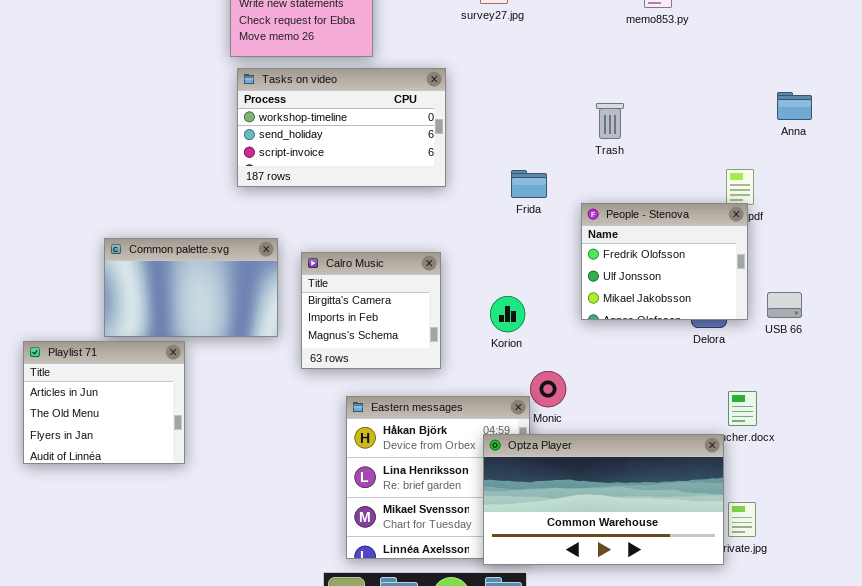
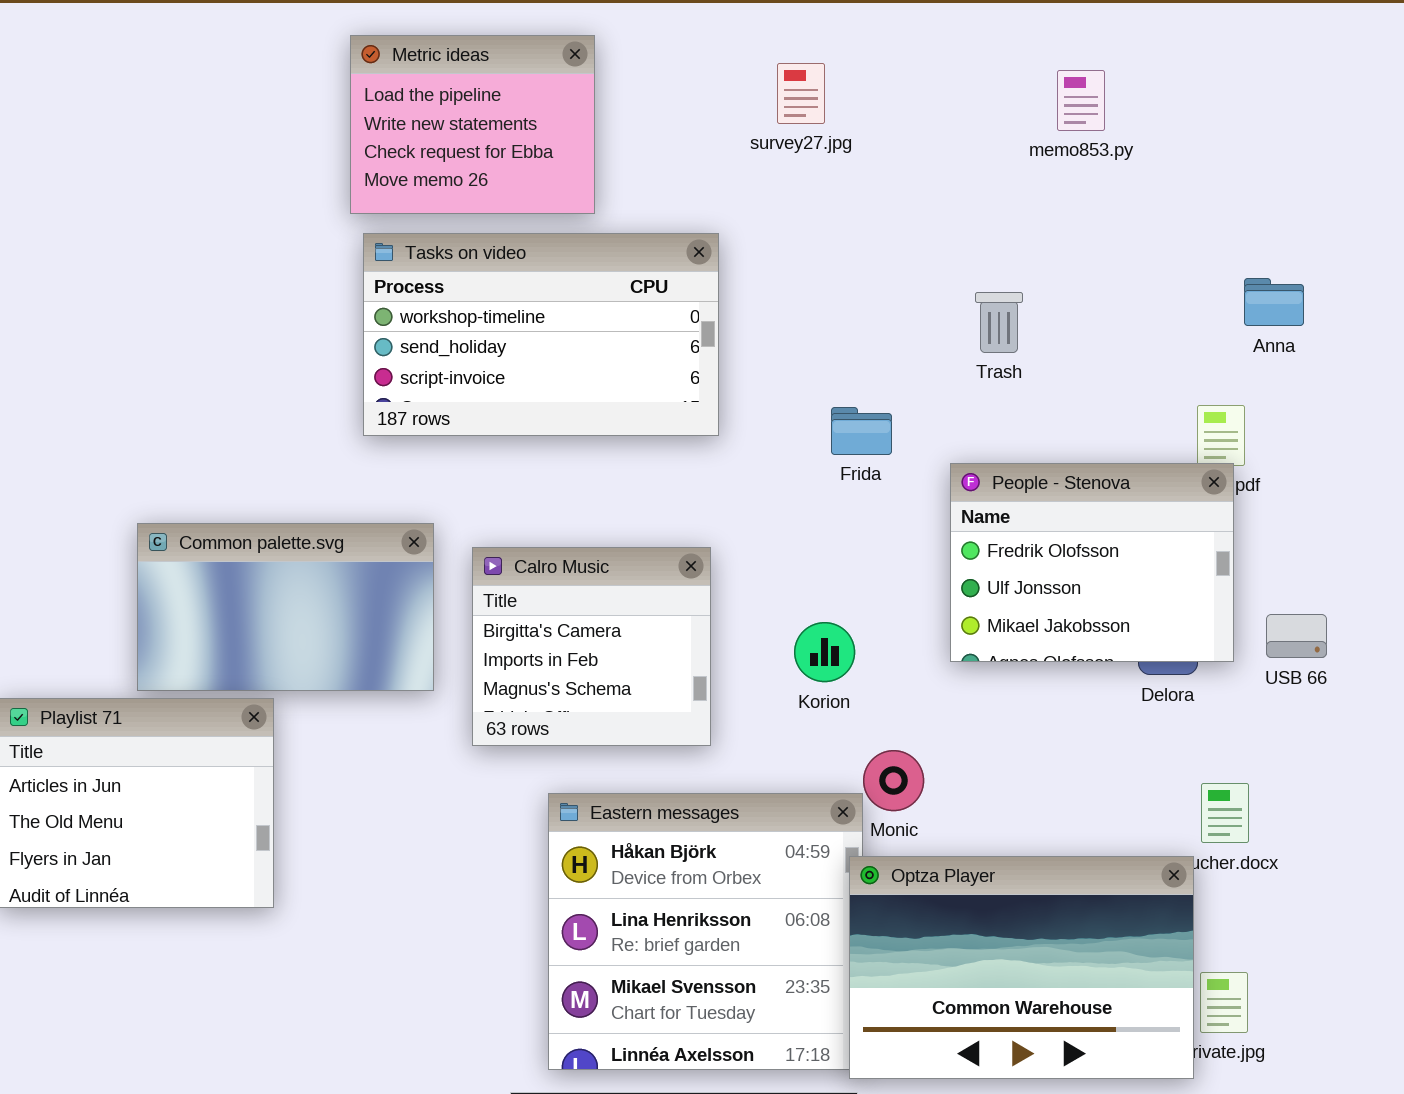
Anna: [777,92,812,120] -> [1244,278,1304,326], moved
Optza Player: [483,434,724,565] -> [849,856,1194,1079], resized

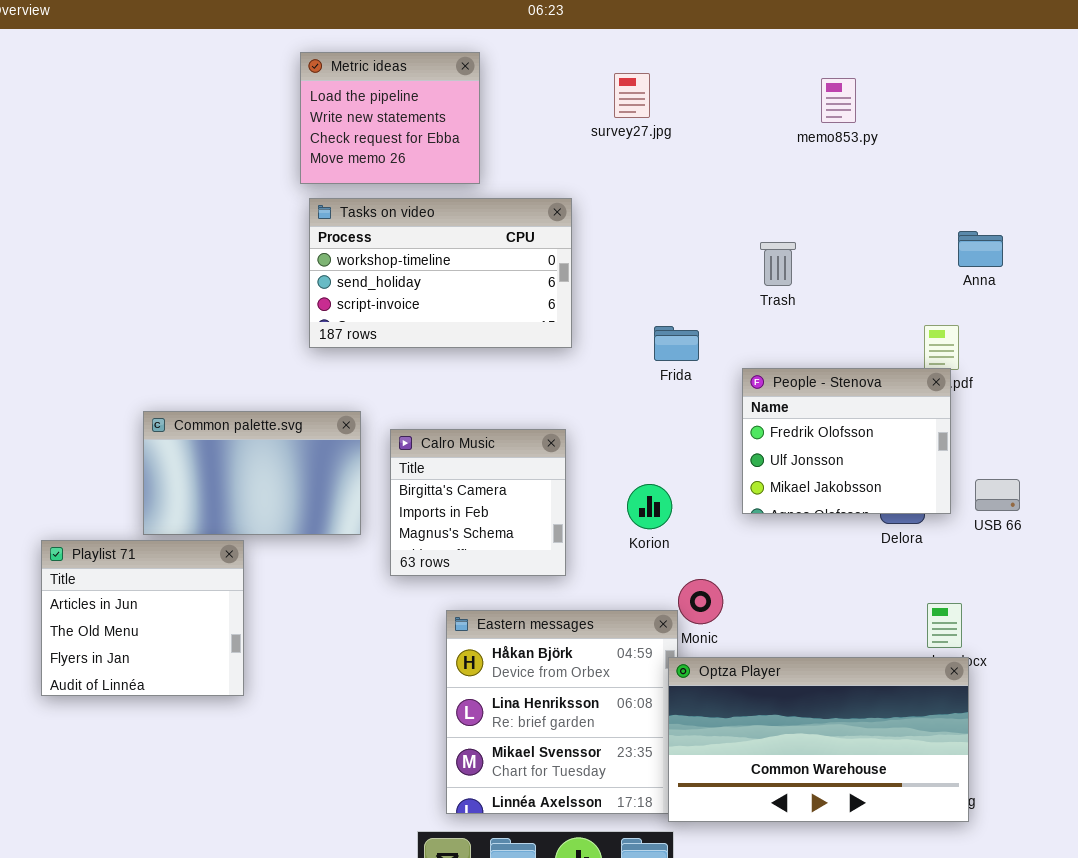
Optza Player: [849,856,1194,1079] -> [668,657,969,822], resized

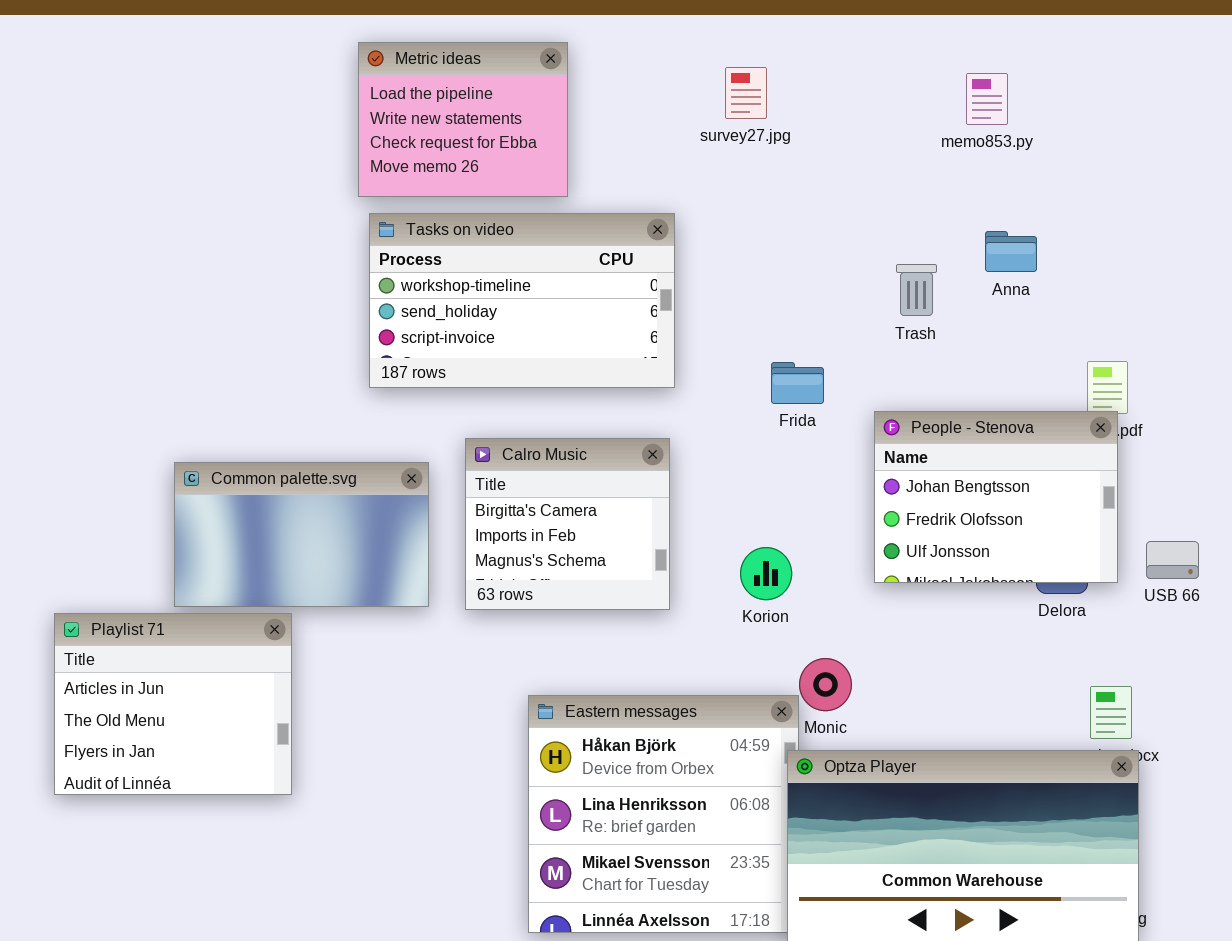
Anna: [958,231,1003,267] -> [985,231,1037,272], moved
People - Stenova: [742,368,951,514] -> [874,411,1118,583], scrolled up 1 row
Calro Music: [390,429,566,576] -> [465,438,670,610], moved

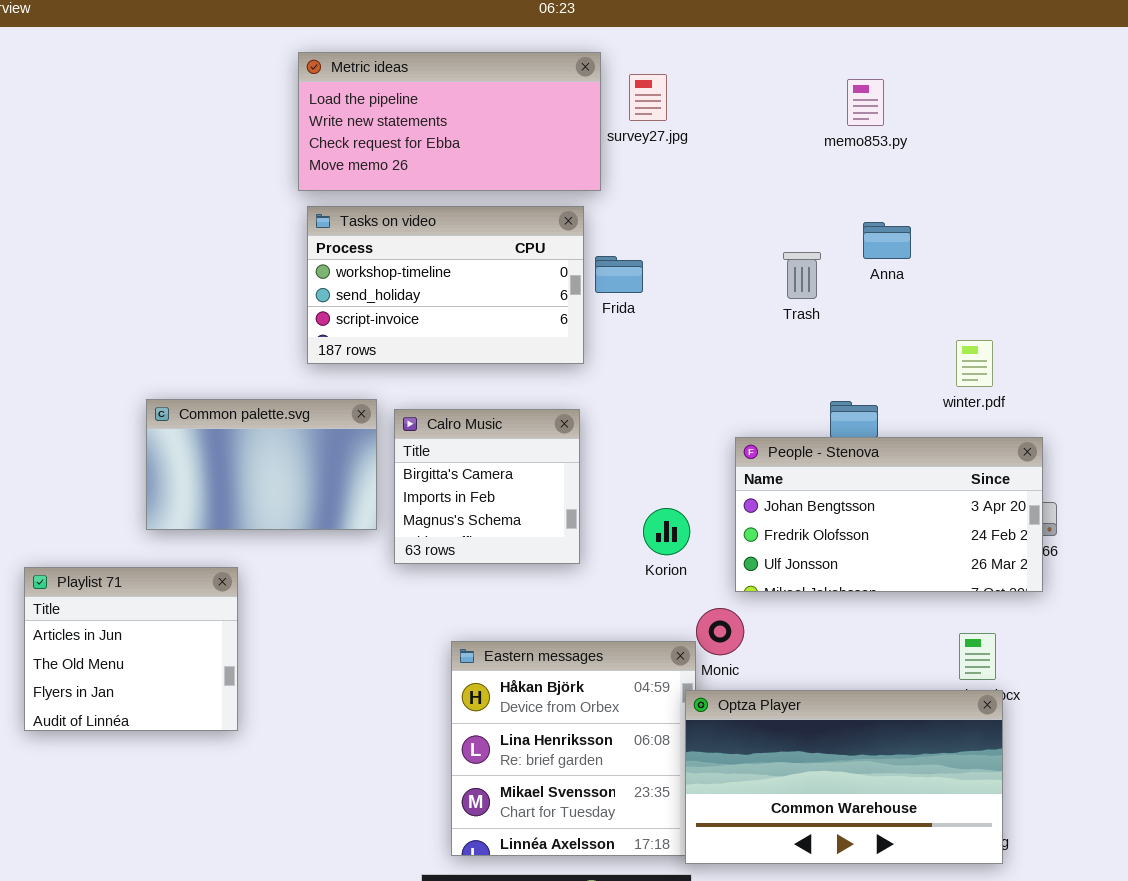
Metric ideas: [358,42,568,197] -> [298,52,601,191], resized
Frida: [771,362,824,404] -> [595,256,643,293], moved
People - Stenova: [874,411,1118,583] -> [735,437,1043,592], moved, resized
Common palette.svg: [174,462,429,607] -> [146,399,377,530], moved

